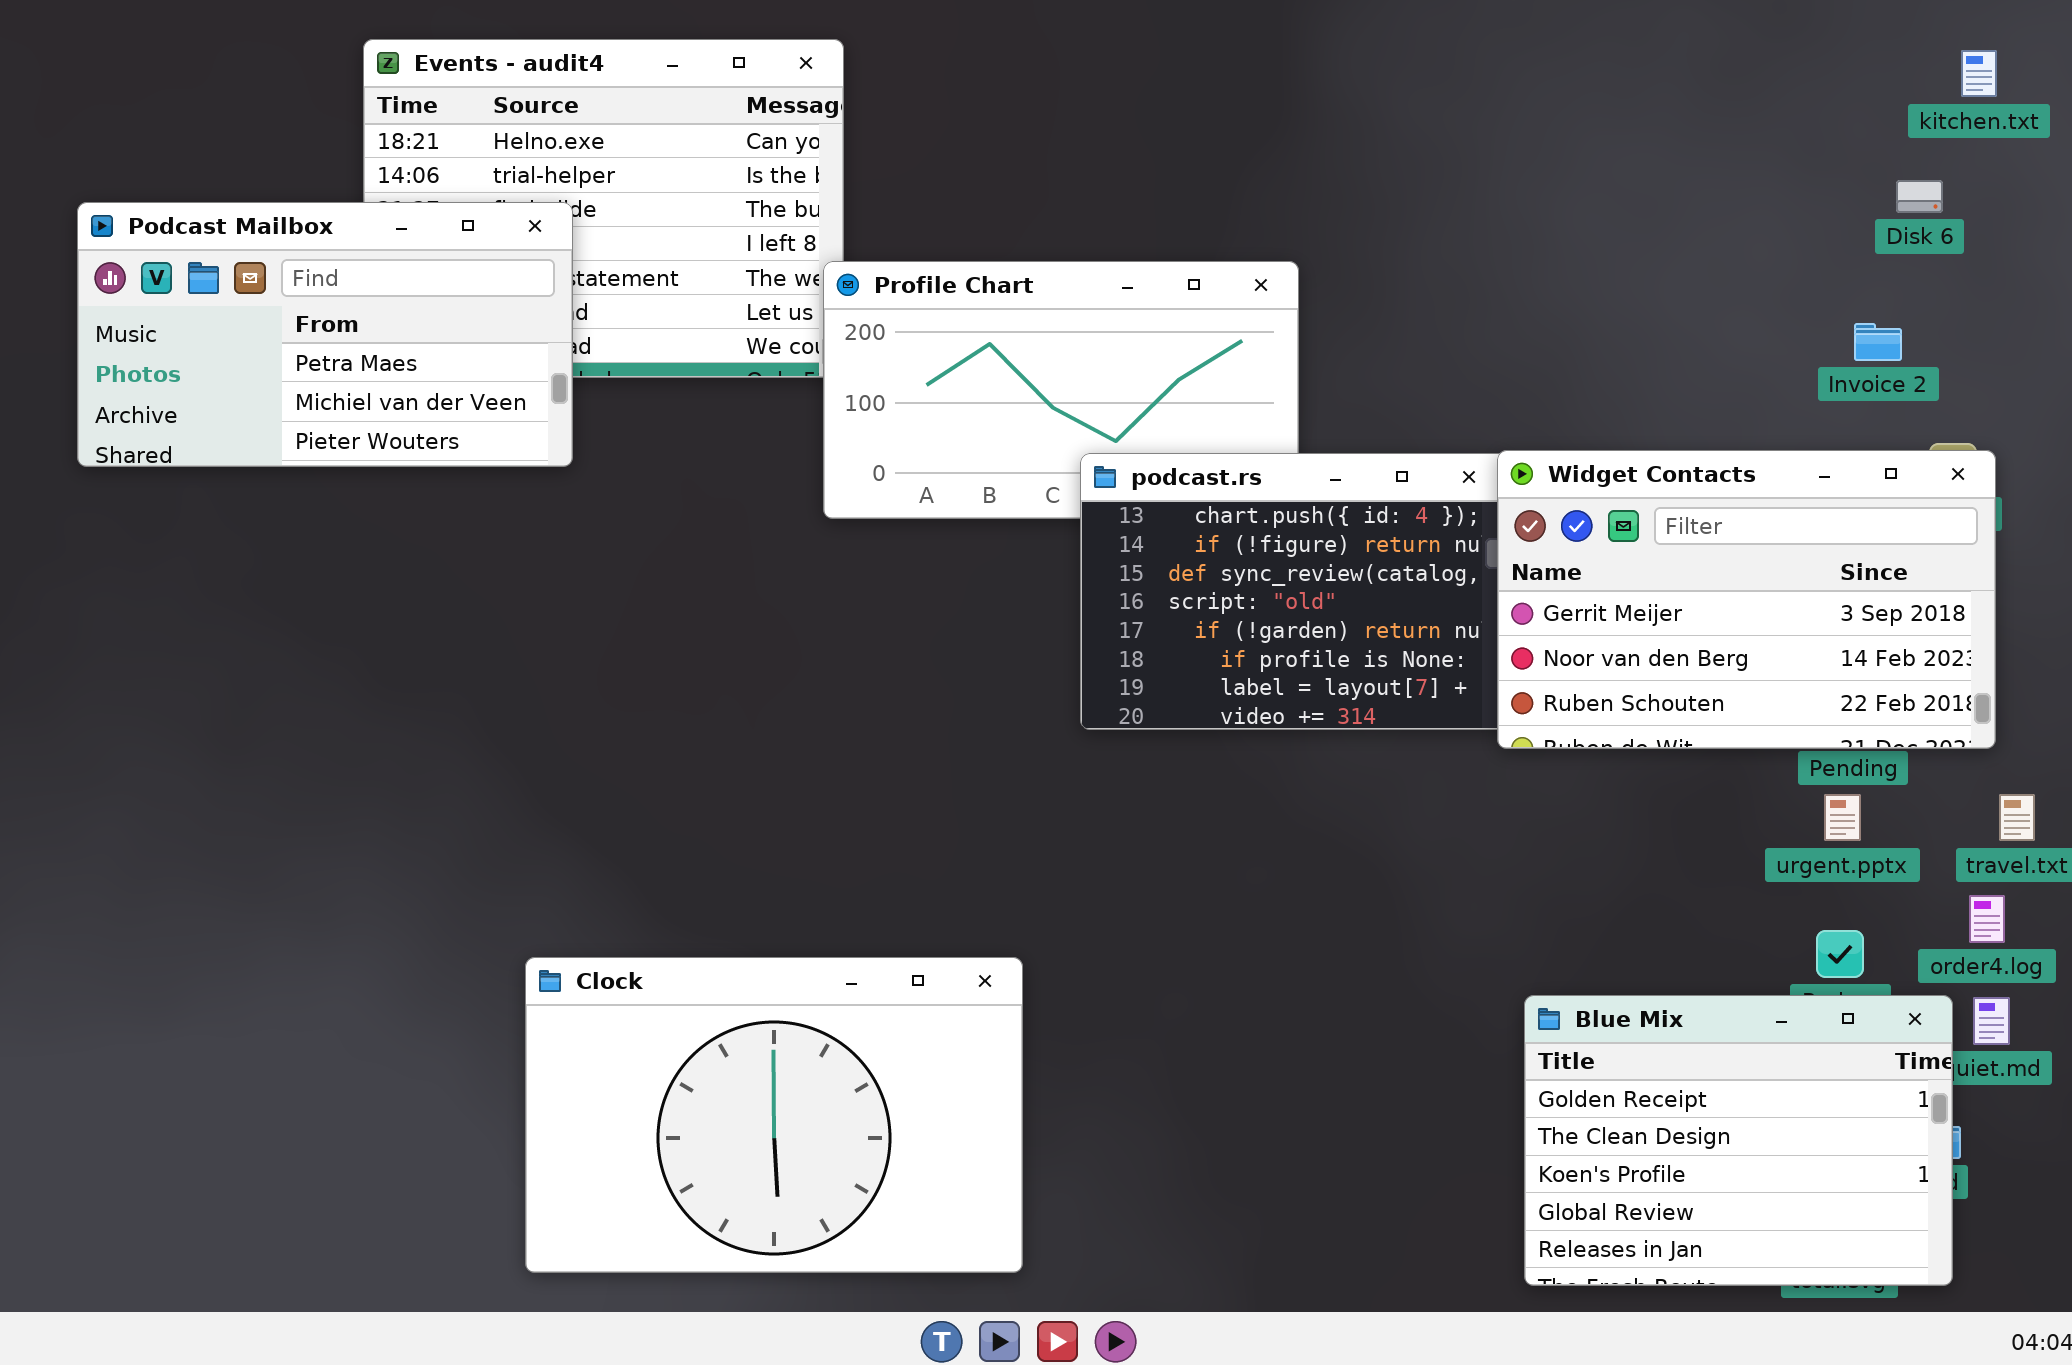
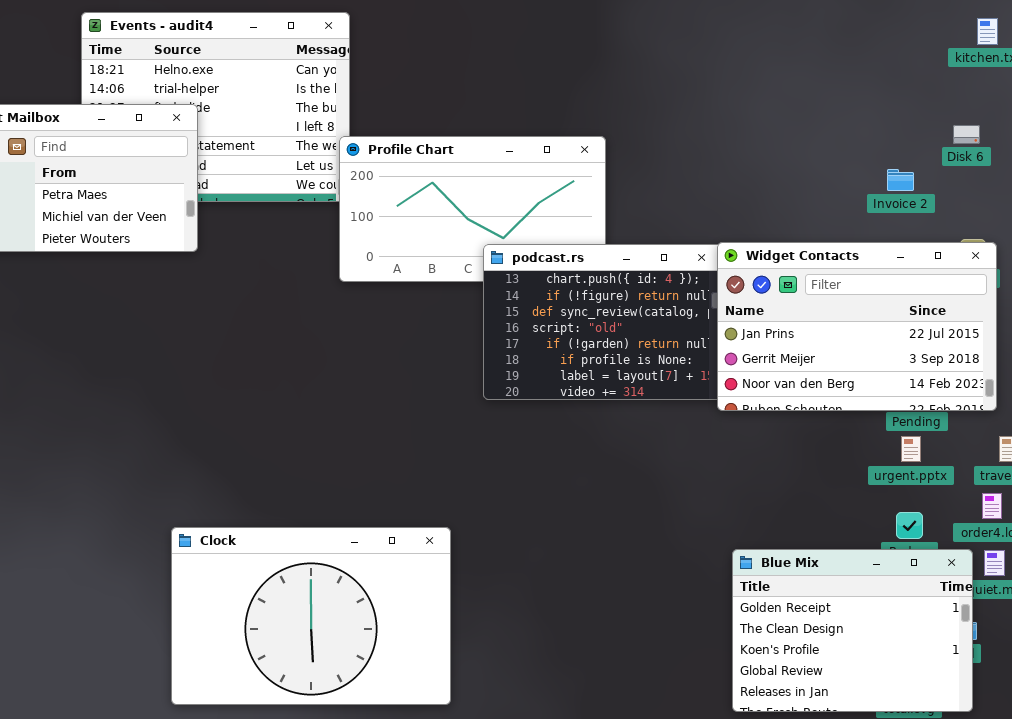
Disk 6: [1896,180,1943,213] -> [953,125,980,144], moved
Invoice 2: [1854,323,1902,361] -> [887,169,914,191], moved
Widget Contacts: [1497,450,1996,749] -> [717,242,997,411], scrolled up 1 row

